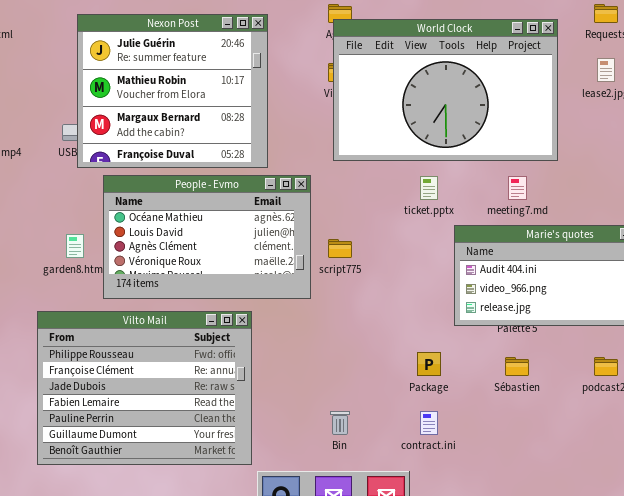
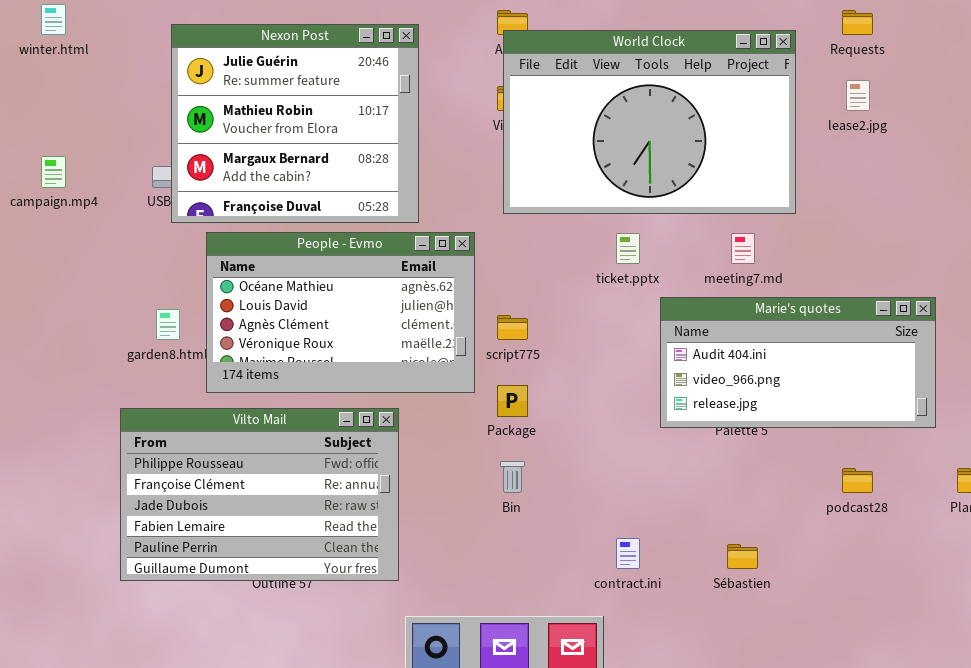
Vilto Mail: [37,311,252,465] -> [120,408,399,581], resized
Package: [417,352,441,376] -> [497,385,528,417], moved
Sébastien: [505,357,529,376] -> [727,544,758,569], moved
Bin: [330,411,350,435] -> [500,461,525,493], moved

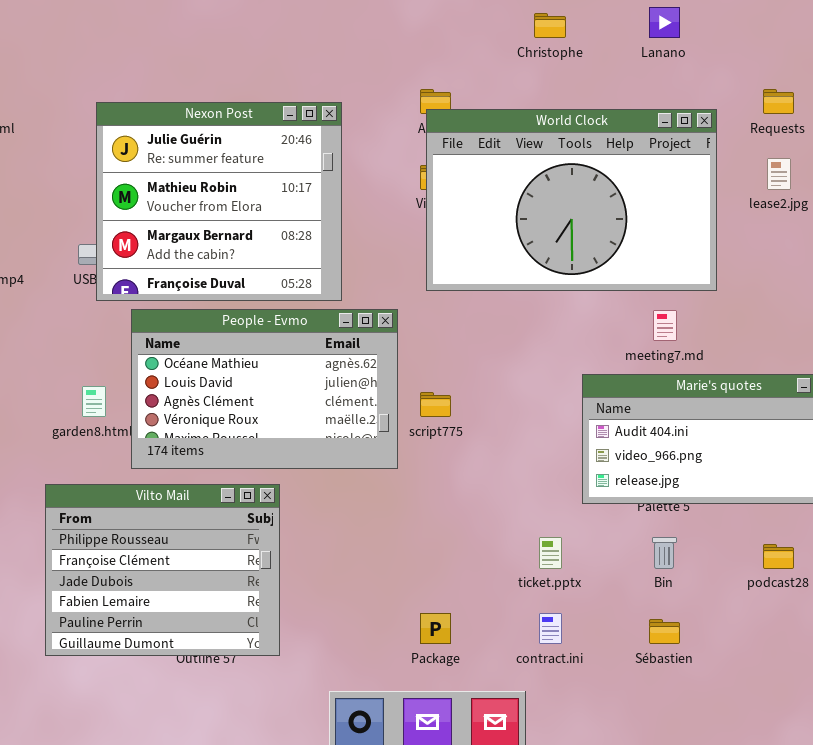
ticket.pptx: [616,233,640,264] -> [539,537,562,569], moved
Package: [497,385,528,417] -> [420,613,451,644], moved
Vilto Mail: [120,408,399,581] -> [45,484,280,656], resized
Bin: [500,461,525,493] -> [652,537,677,569], moved

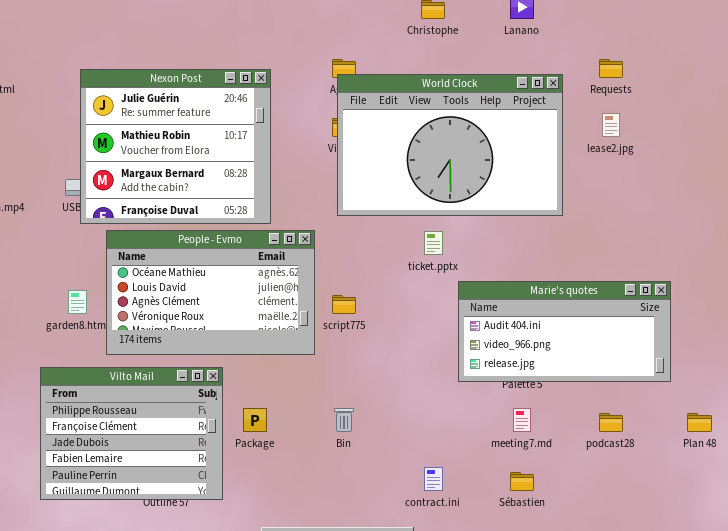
meeting7.md: [653,310,677,341] -> [513,408,531,432], moved
ticket.pptx: [539,537,562,569] -> [424,231,443,255], moved
Bin: [652,537,677,569] -> [334,408,354,432], moved
Package: [420,613,451,644] -> [243,408,267,432], moved

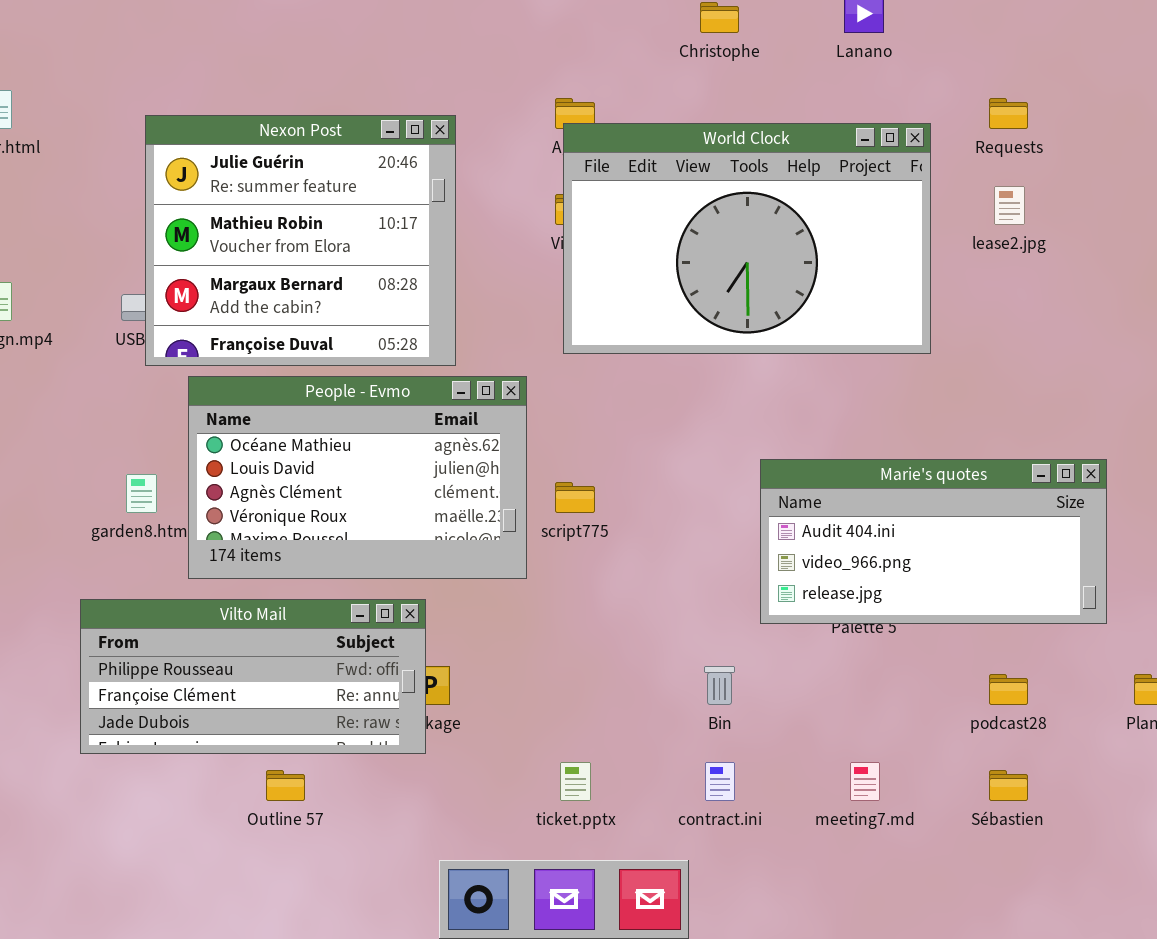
ticket.pptx: [424,231,443,255] -> [560,762,591,801], moved
Vilto Mail: [40,367,223,500] -> [80,599,426,754], resized
Bin: [334,408,354,432] -> [704,666,735,705], moved
meeting7.md: [513,408,531,432] -> [850,762,880,801], moved
Sébastien: [510,472,534,491] -> [989,770,1028,801], moved

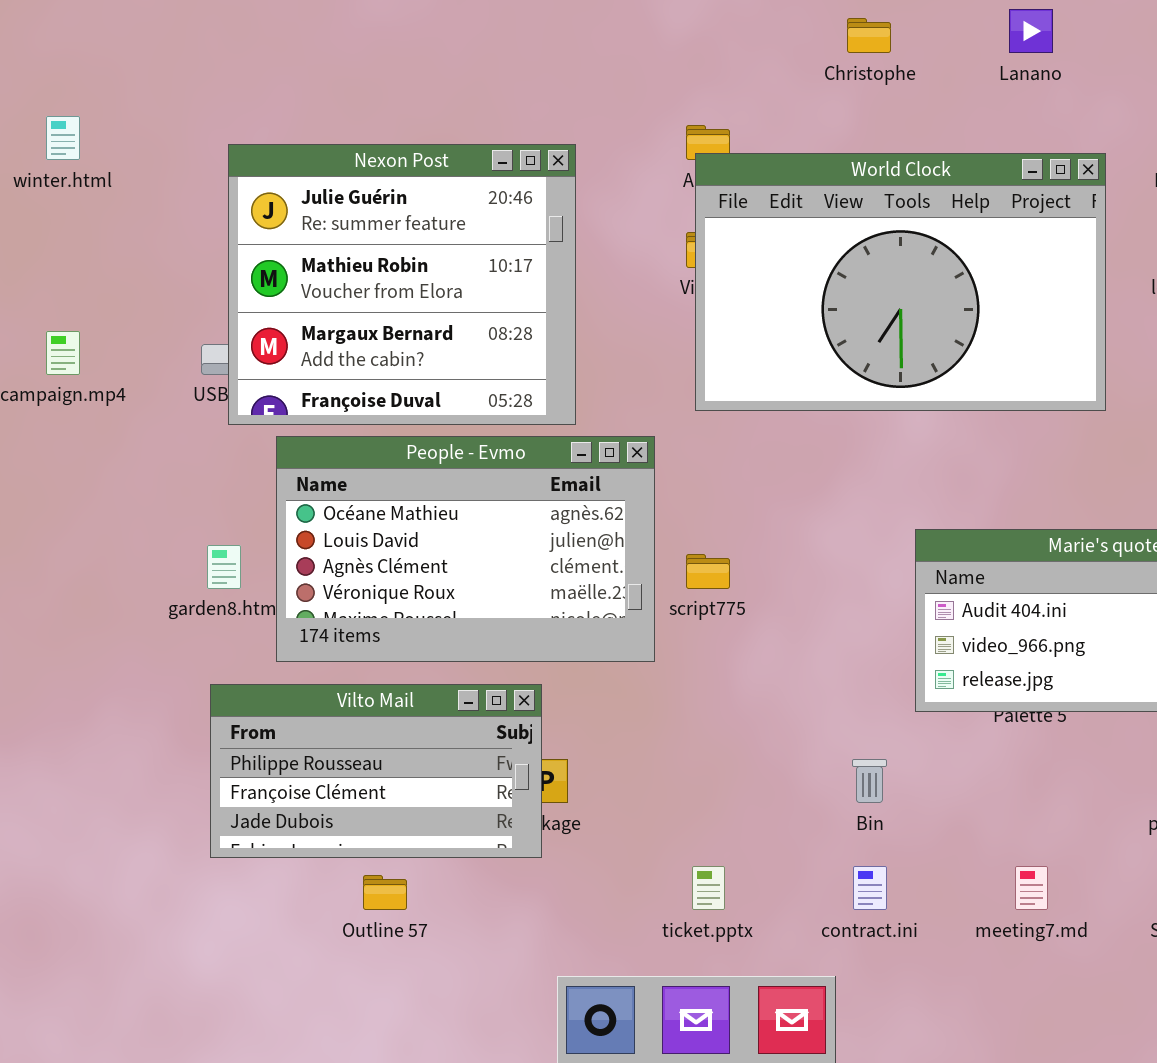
Vilto Mail: [80,599,426,754] -> [210,684,542,858], resized

